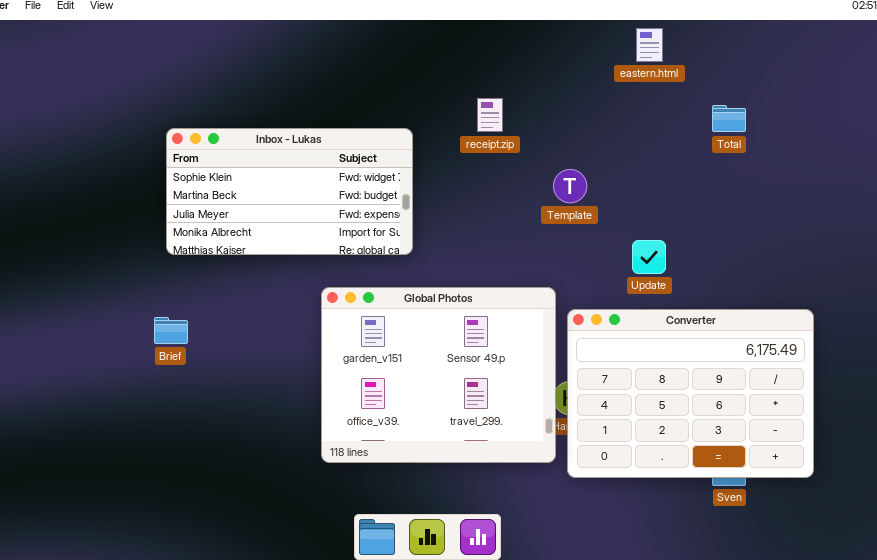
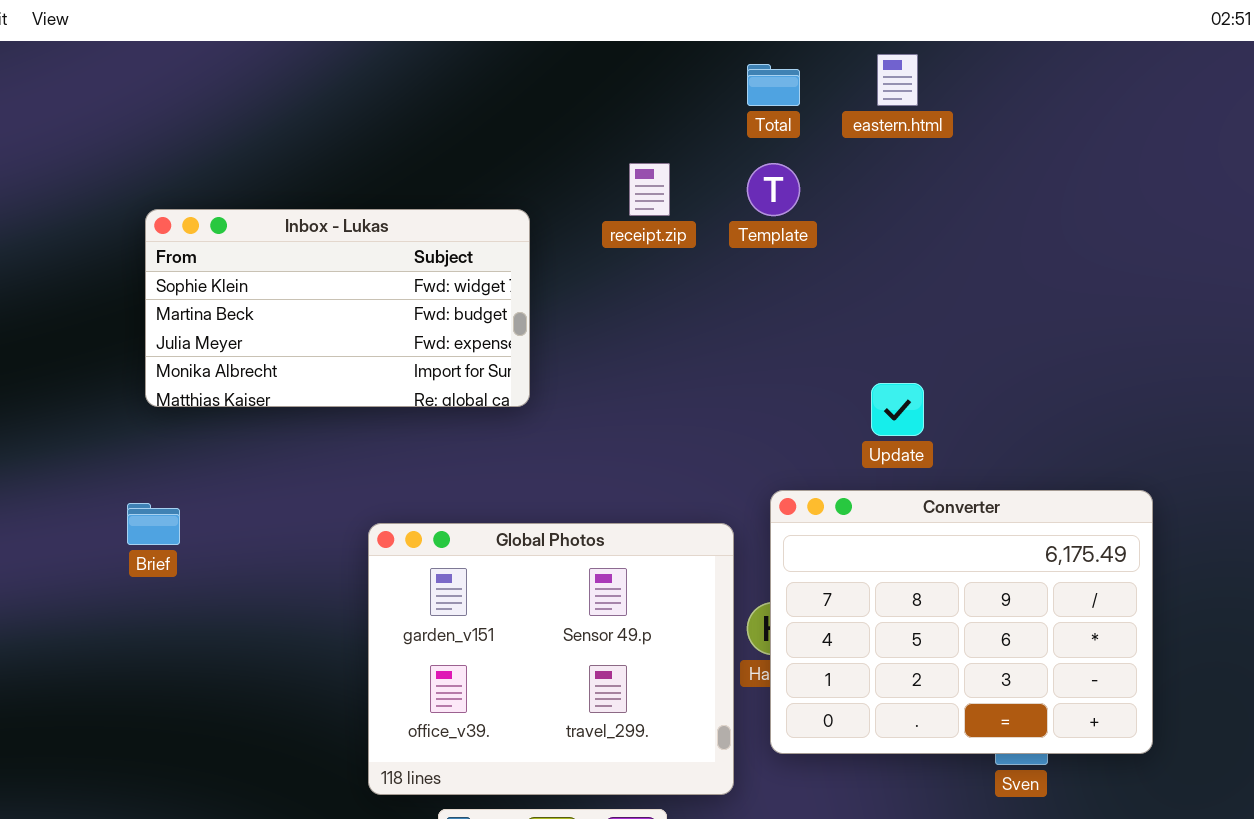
Total: [712,105,746,132] -> [747,64,800,106], moved
Template: [553,169,587,203] -> [747,163,800,216], moved
Global Photos: [321,287,556,463] -> [368,523,734,795], moved

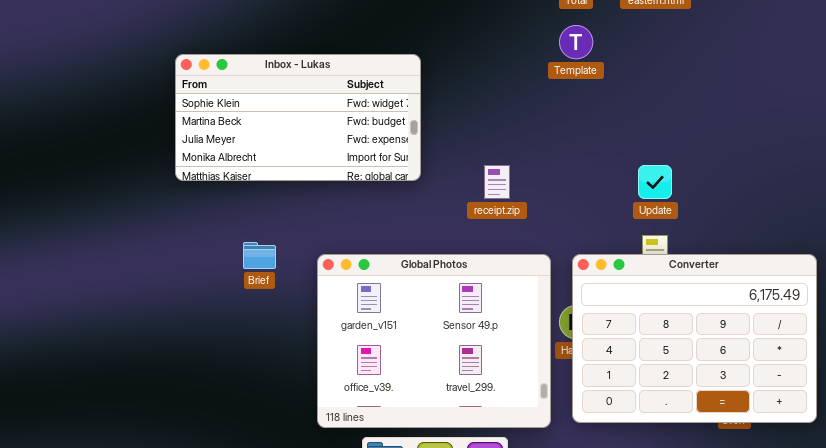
receipt.zip: [629,163,670,216] -> [484,165,510,199], moved
Converter: [770,490,1153,754] -> [572,254,817,423], moved
Brief: [127,503,180,545] -> [243,242,276,269], moved

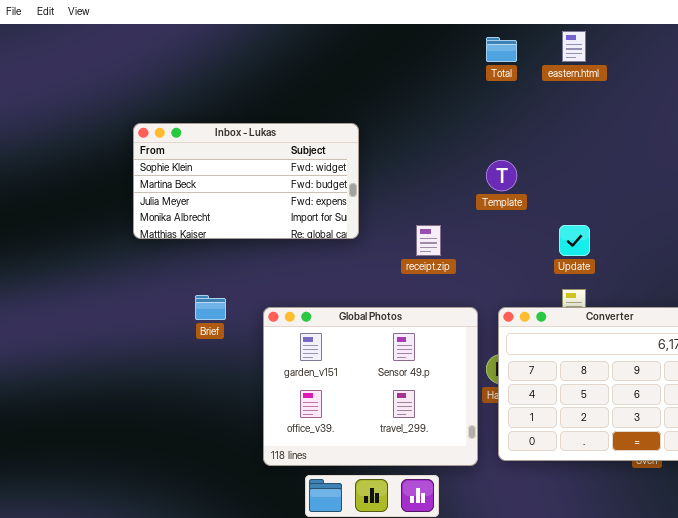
Template: [559,25,593,59] -> [486,160,517,191], moved

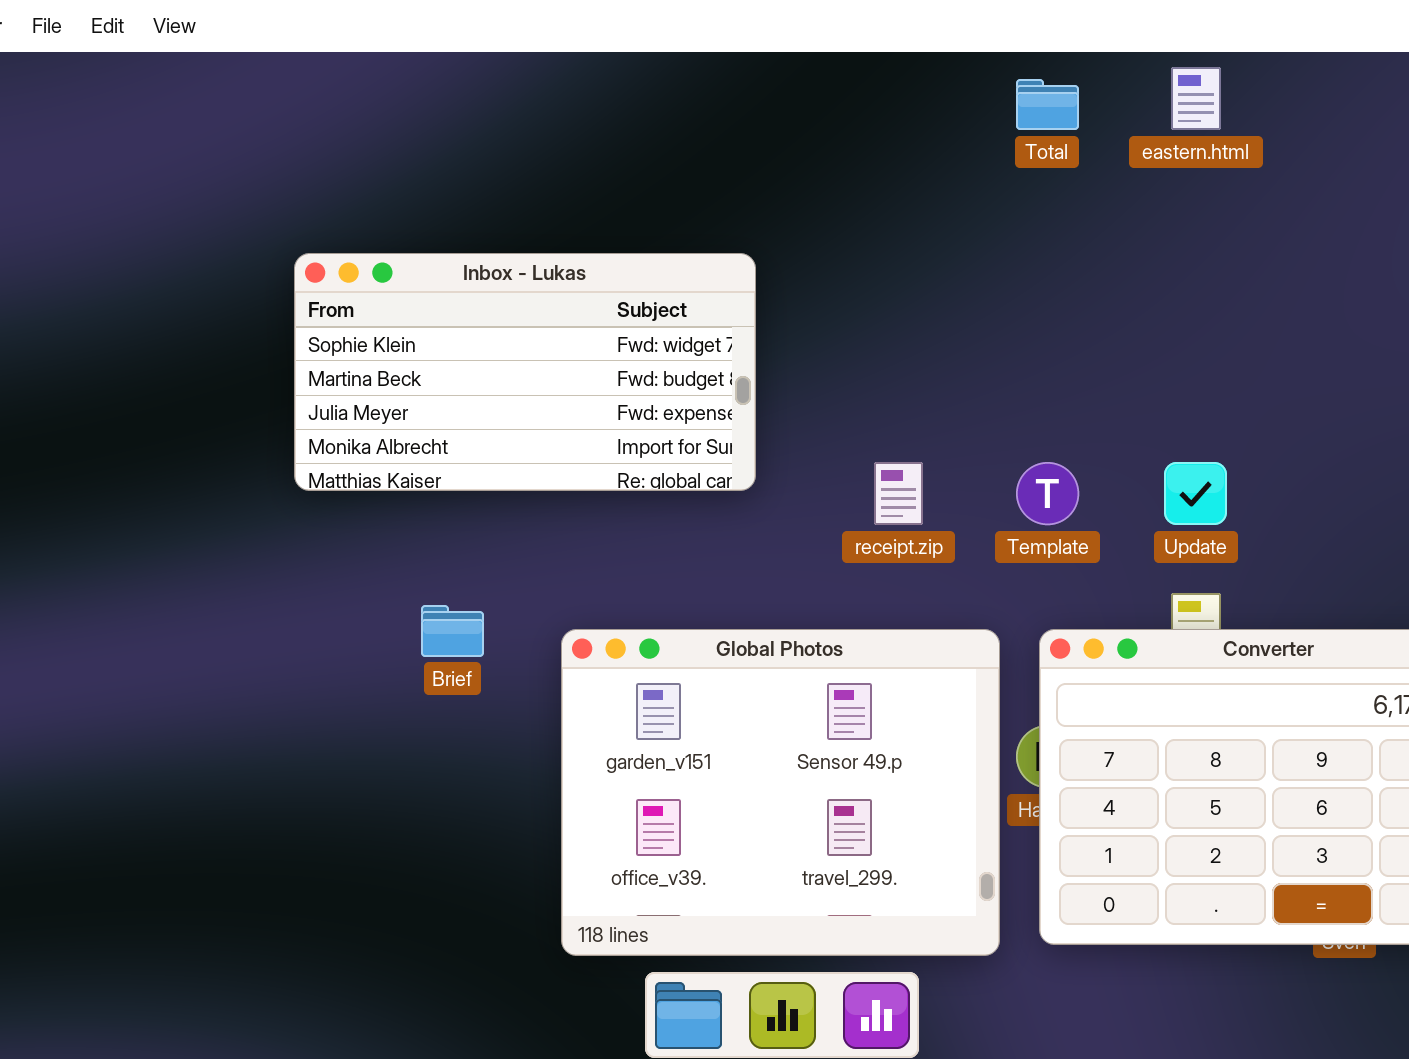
Template: [486,160,517,191] -> [1016,462,1079,525], moved

